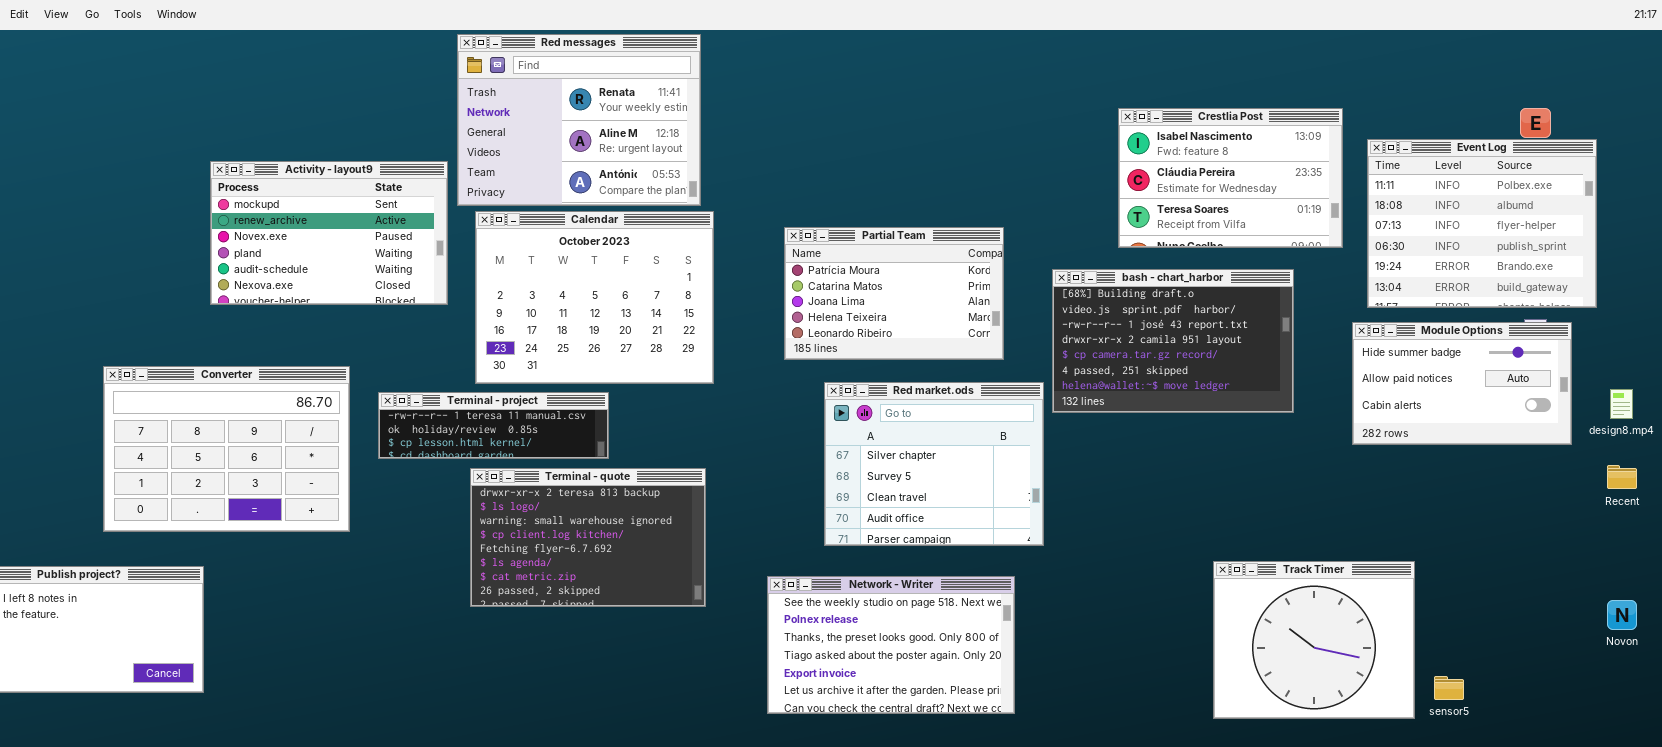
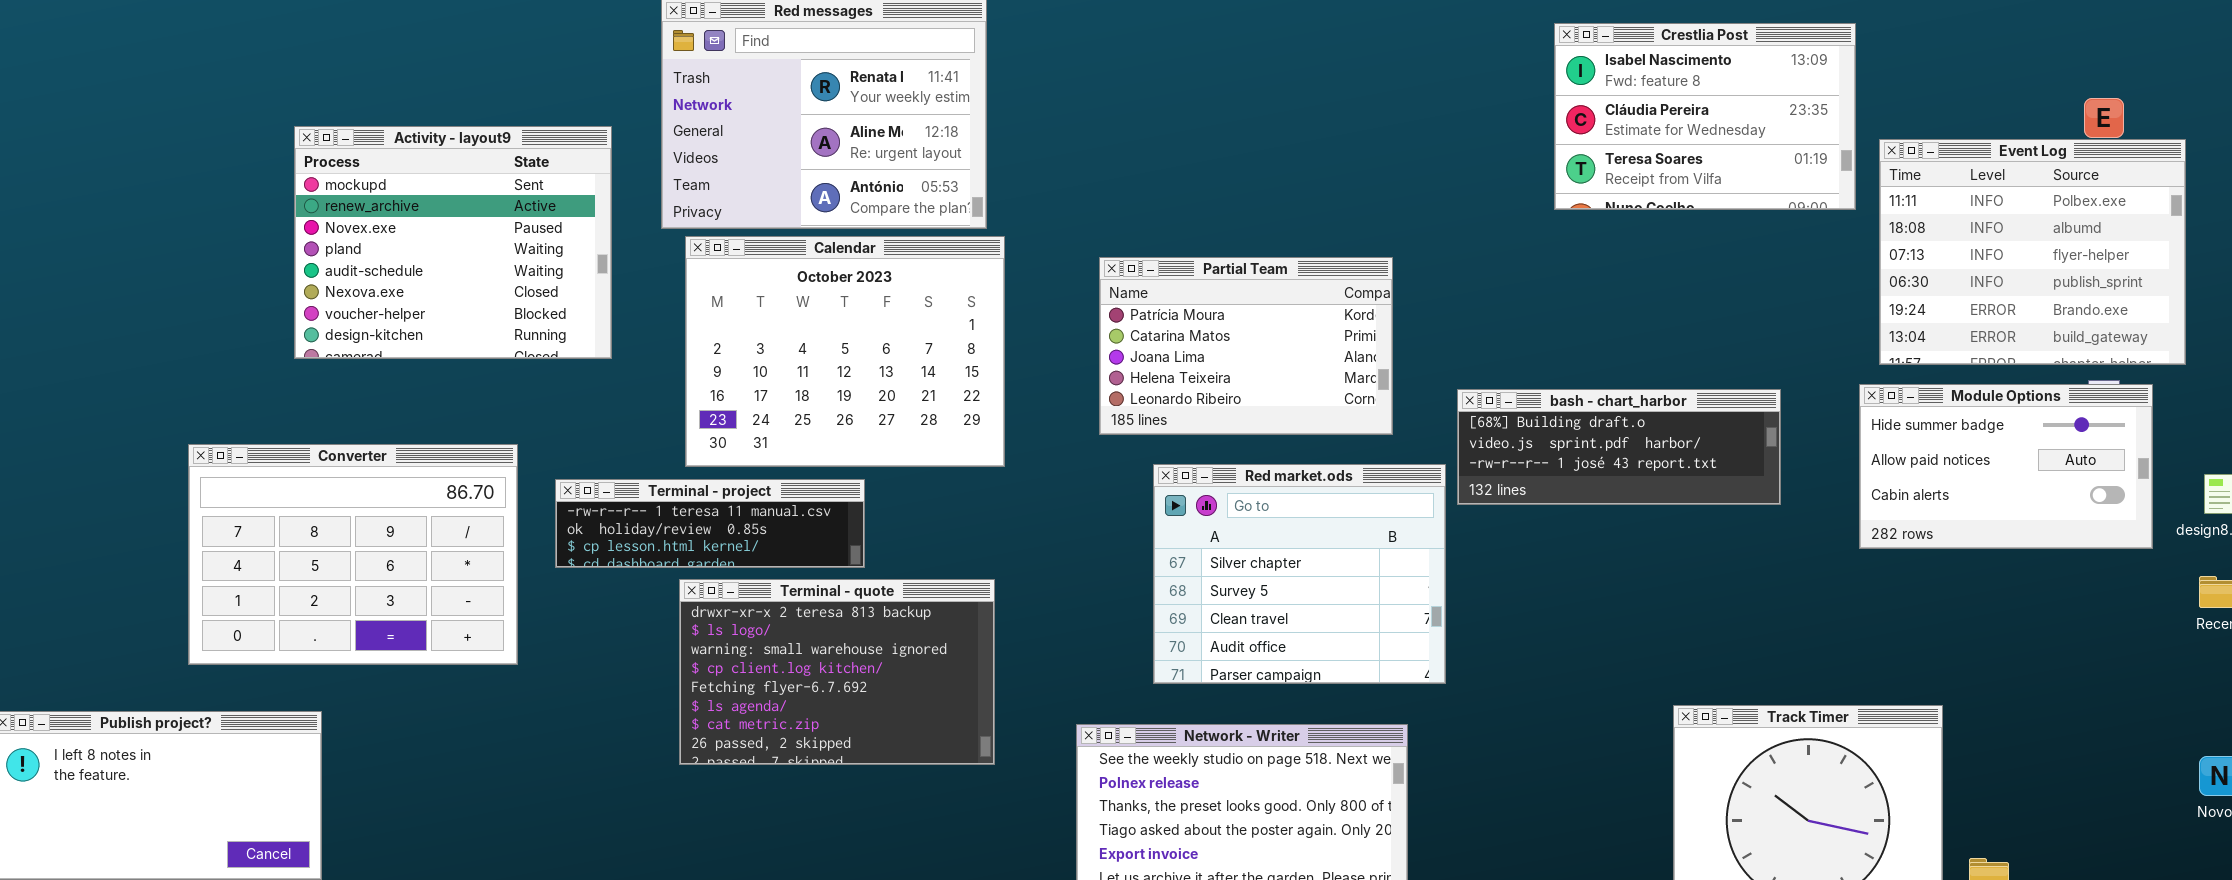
Crestlia Post: [1118,108,1343,248] -> [1554,23,1856,210], moved
Activity - layout9: [210,161,448,305] -> [294,126,612,359], moved, resized
bash - chart_harbor: [1052,269,1294,413] -> [1457,389,1781,505], resized

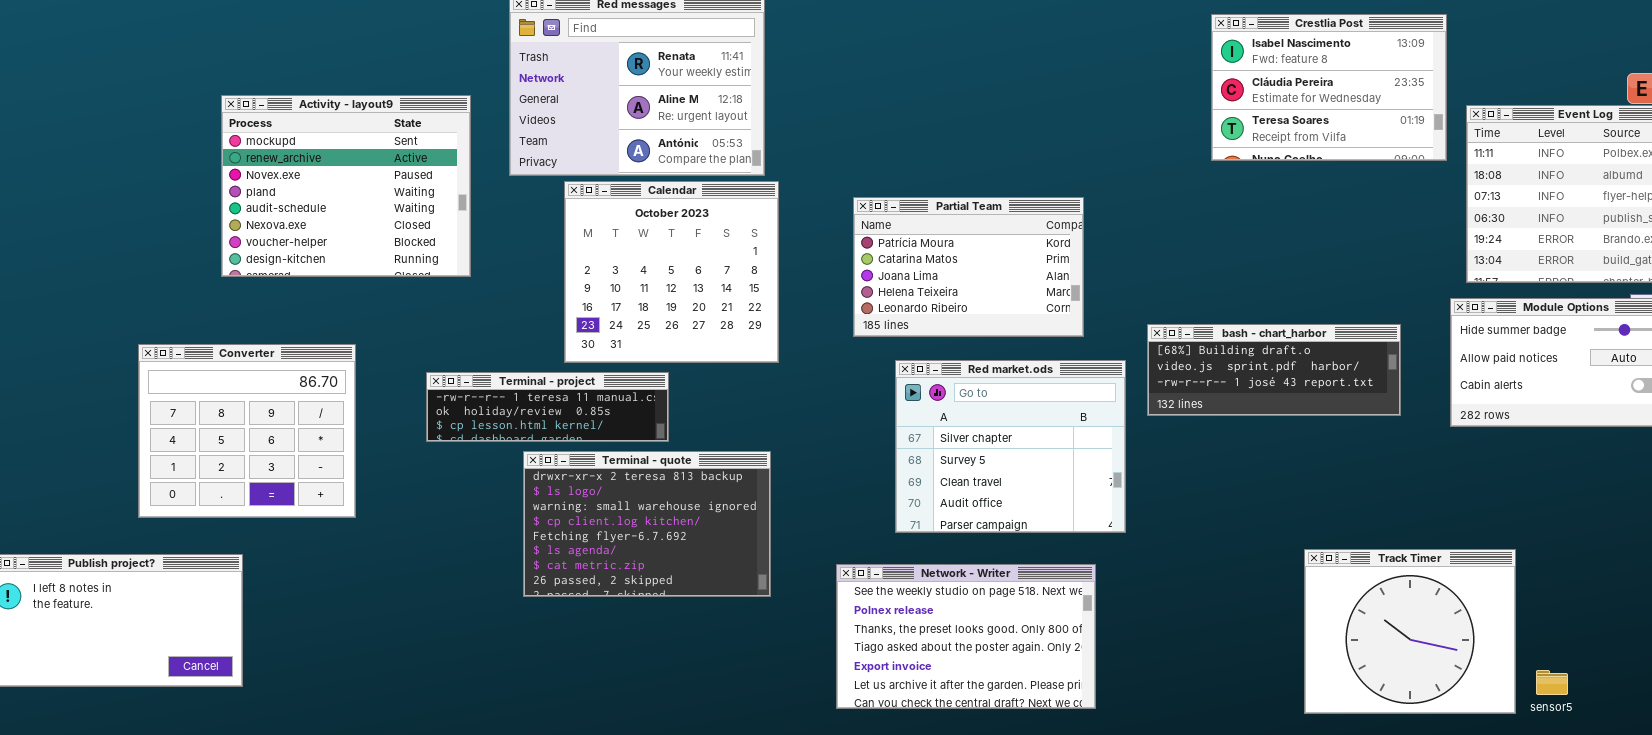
Calendar: [685,236,1005,467] -> [564,181,779,363], resized
bash - chart_harbor: [1457,389,1781,505] -> [1147,324,1401,416], moved
Converter: [188,444,518,665] -> [138,344,356,518], resized

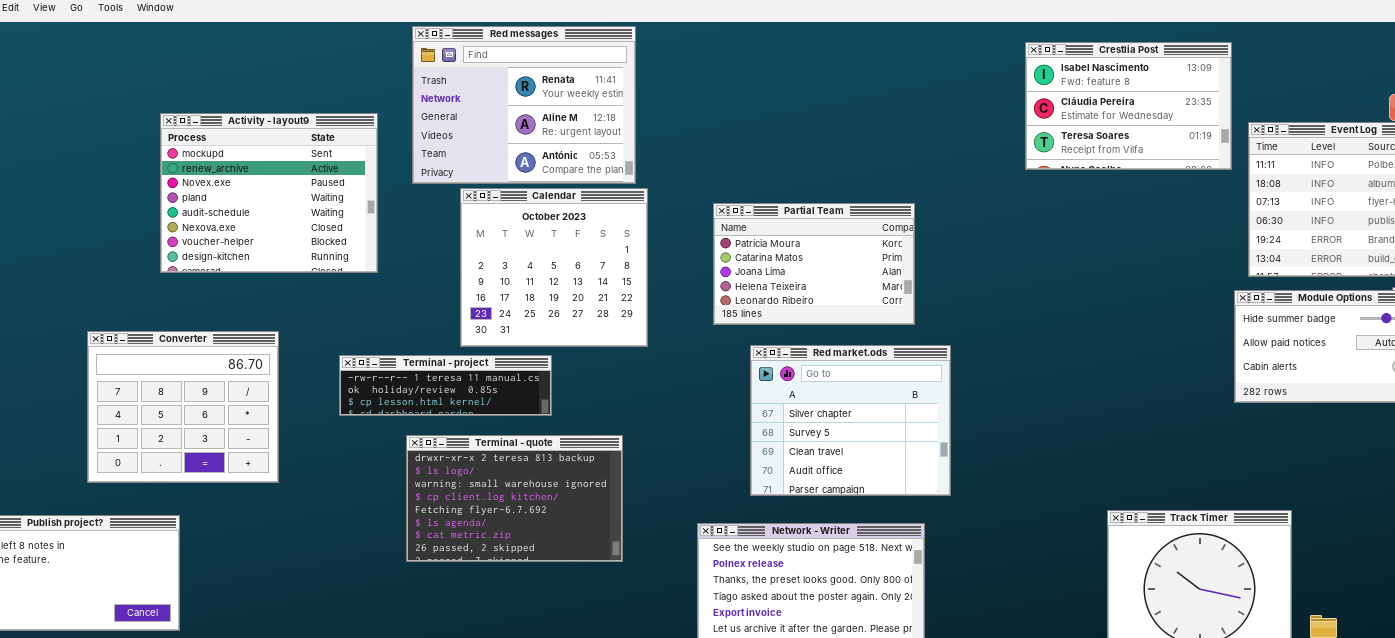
bash - chart_harbor: [1147,324,1401,416] -> none, closed
Terminal - quote: [523,451,771,597] -> [406,435,623,562], moved

